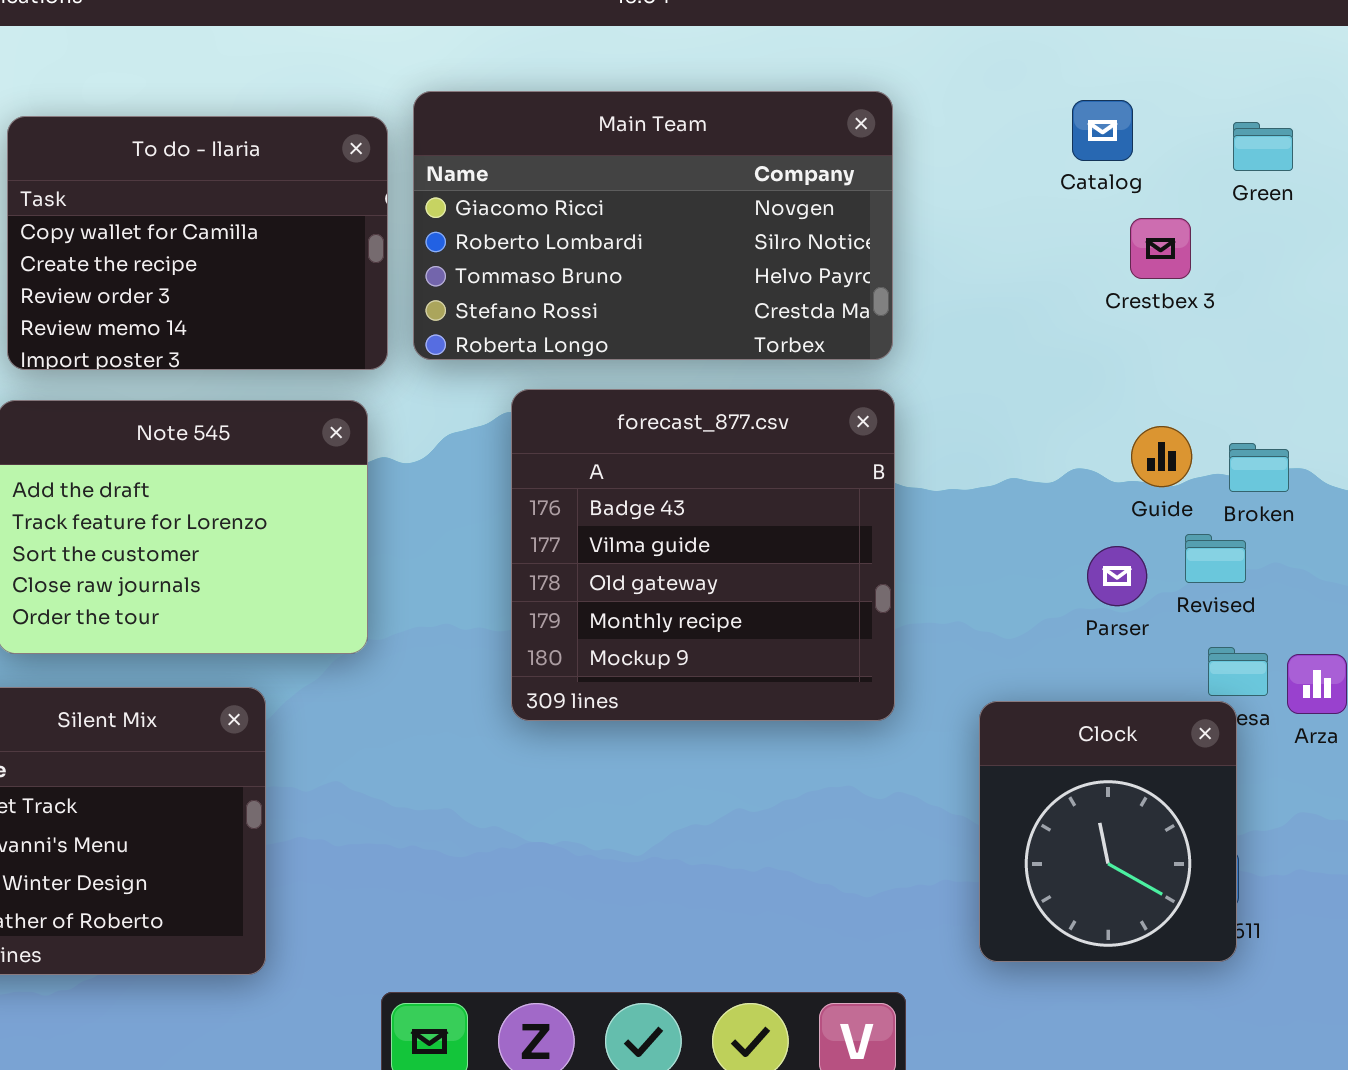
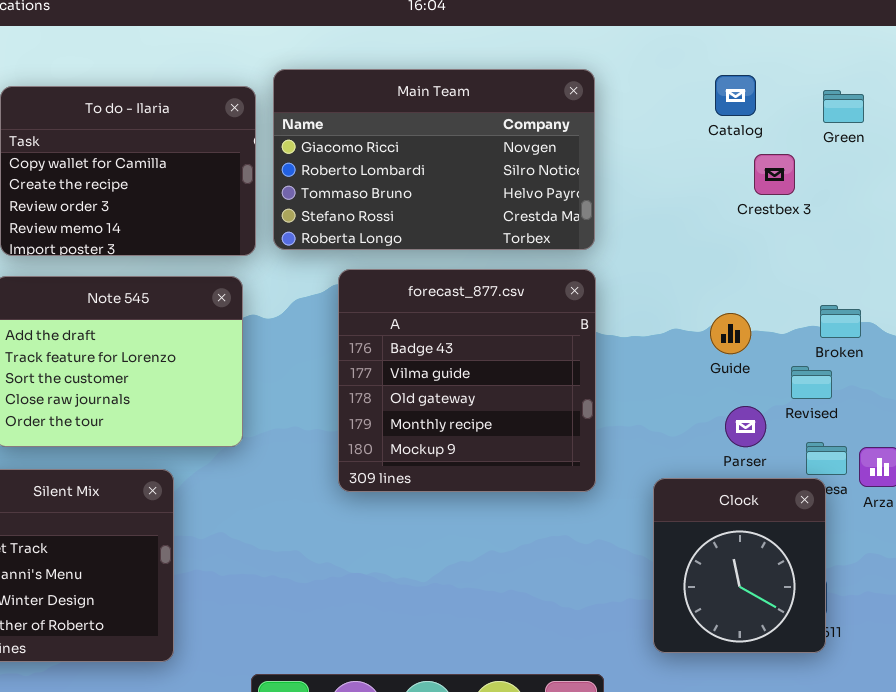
Guide: [1131,426,1192,487] -> [710,313,751,354], moved
Parser: [1087,546,1147,606] -> [725,406,766,447], moved

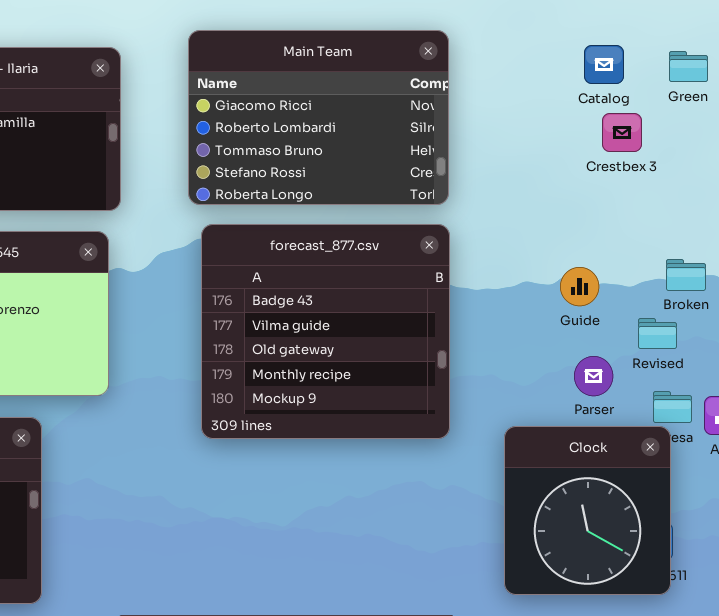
Main Team: [273,69,595,250] -> [188,30,449,205], resized
Catalog: [715,75,756,116] -> [584,45,624,84], moved

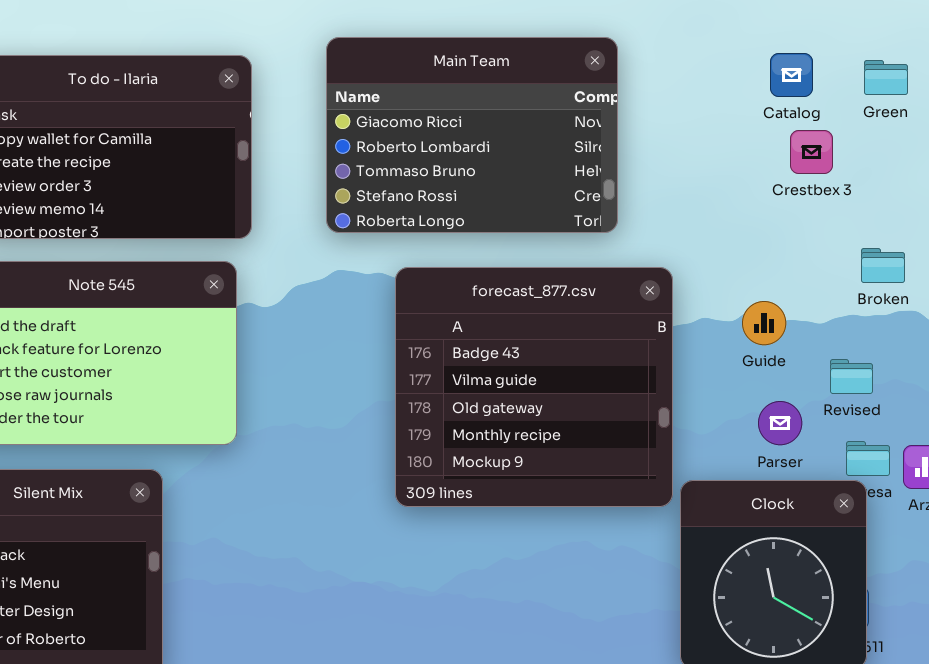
forecast_877.csv: [201,224,450,439] -> [395,267,673,507], moved
Broken: [666,259,706,291] -> [861,248,905,283], moved

